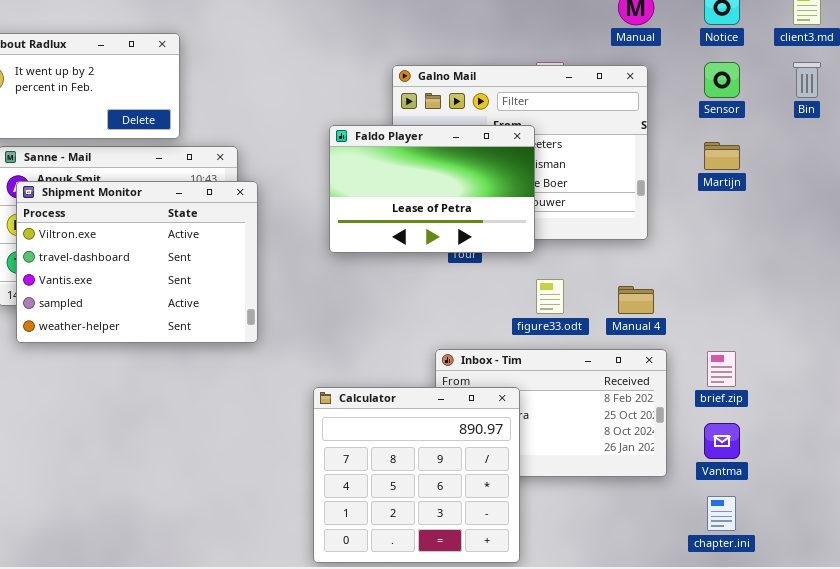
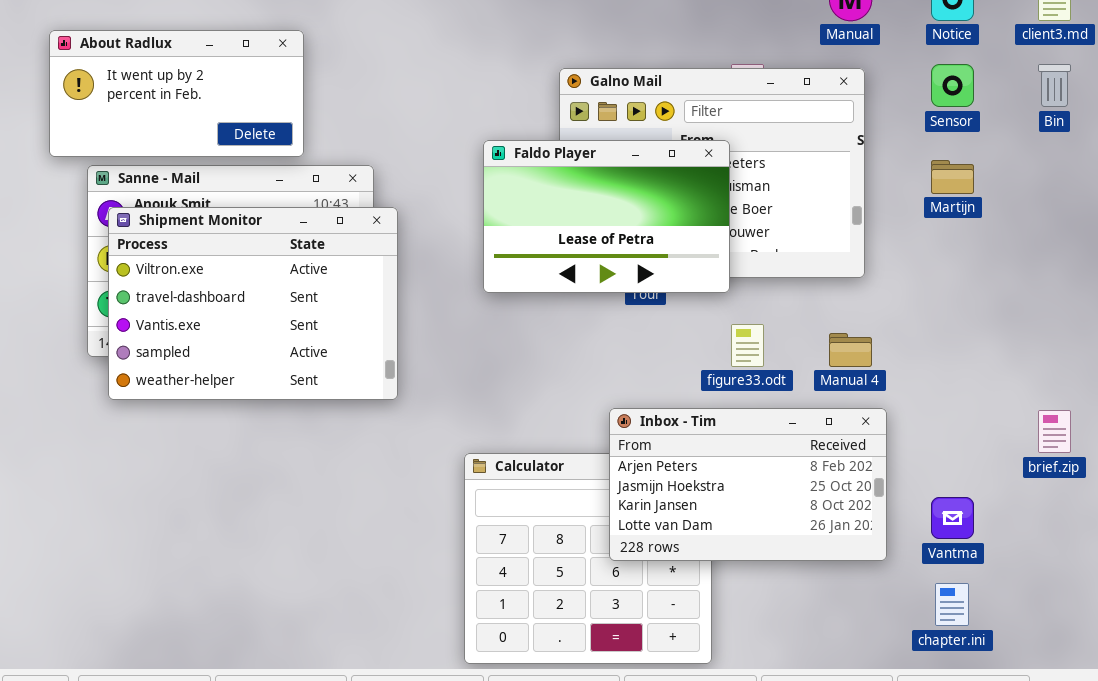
Inbox - Tim: [435,349,667,477] -> [609,408,887,561], raised
brief.zip: [707,351,736,387] -> [1038,410,1071,453], moved

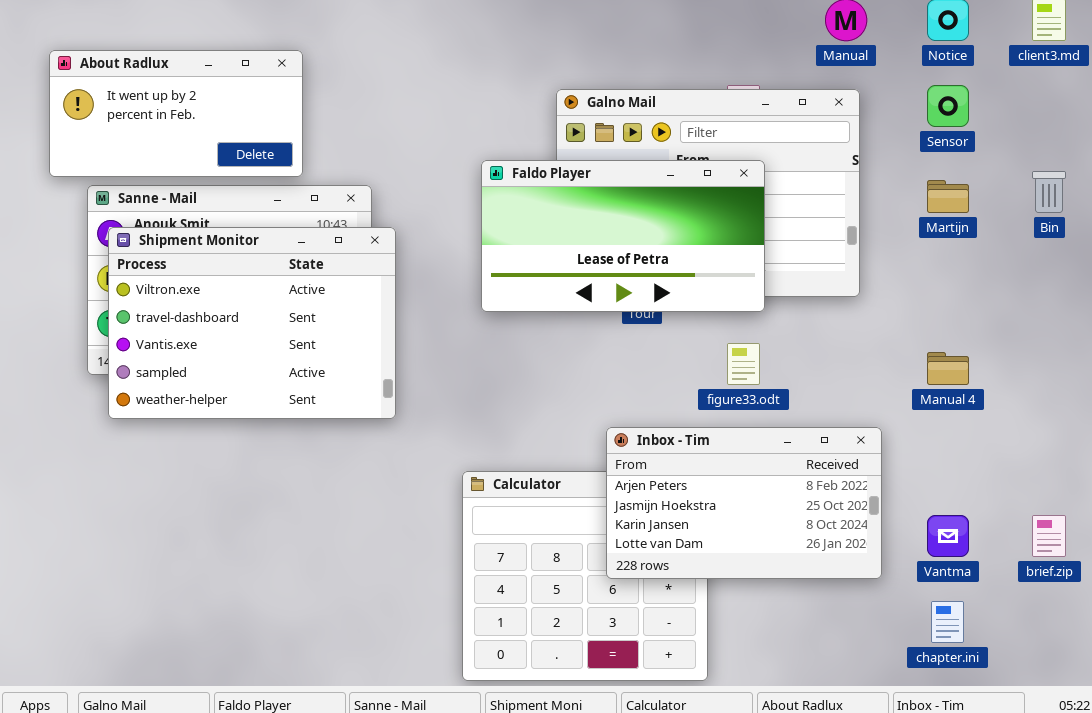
Bin: [1038,64,1071,107] -> [1032,171,1066,213], moved
Faldo Player: [483,140,730,293] -> [481,160,765,312], resized
Manual 4: [829,333,872,367] -> [927,352,969,385], moved
brief.zip: [1038,410,1071,453] -> [1032,515,1066,557], moved

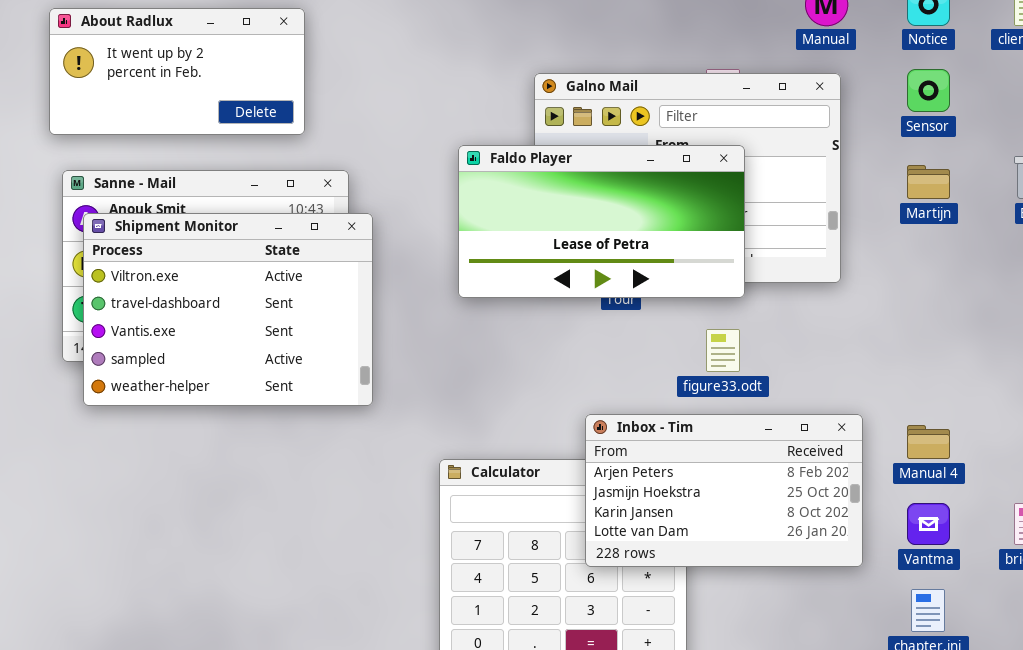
About Radlux: [49,50,303,177] -> [49,8,305,135], moved
Manual 4: [927,352,969,385] -> [907,425,950,459], moved

